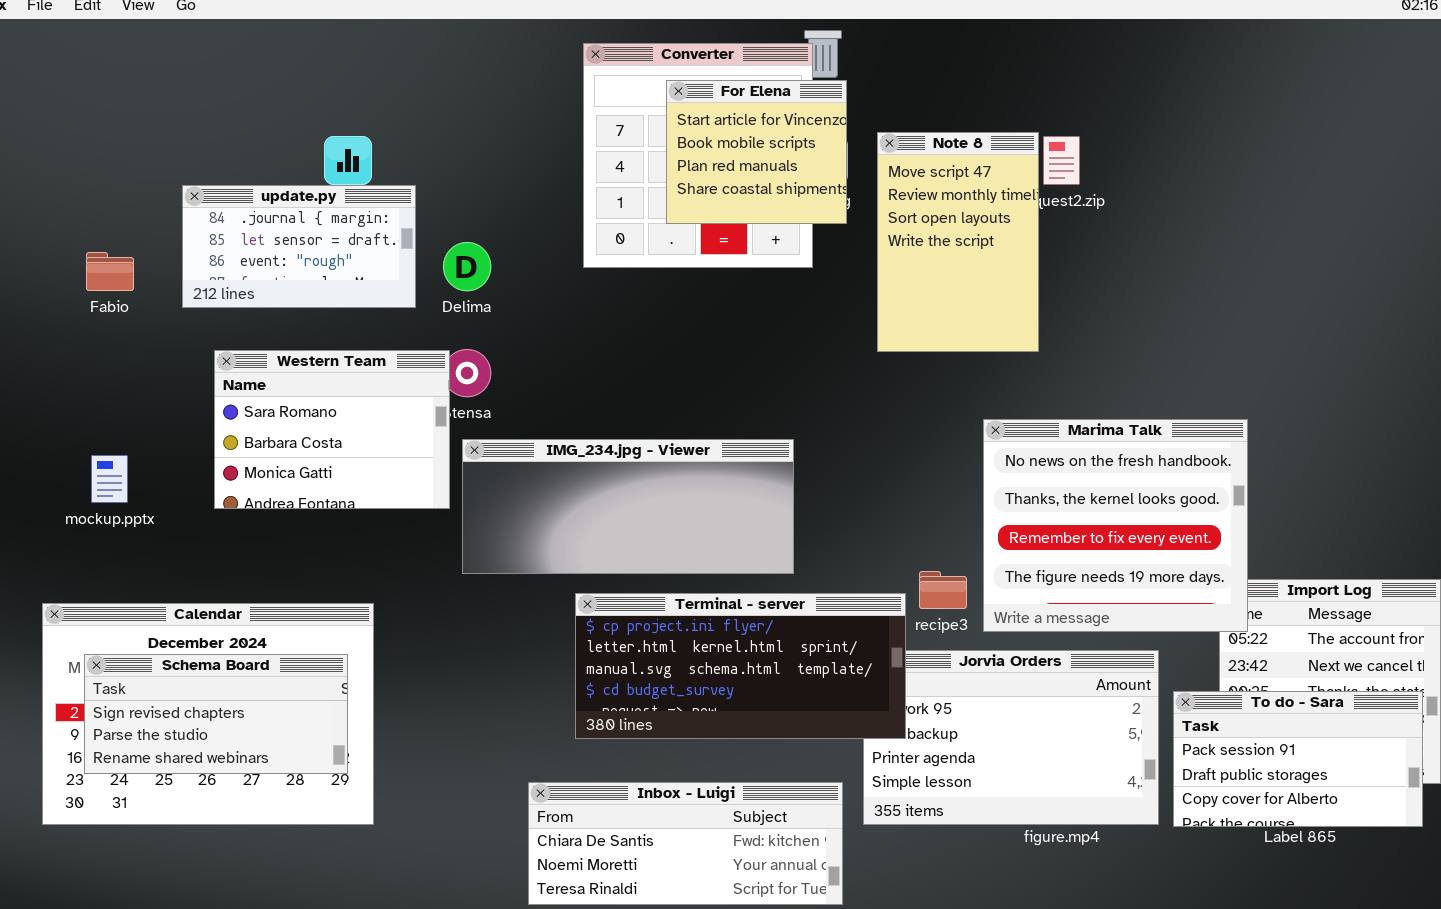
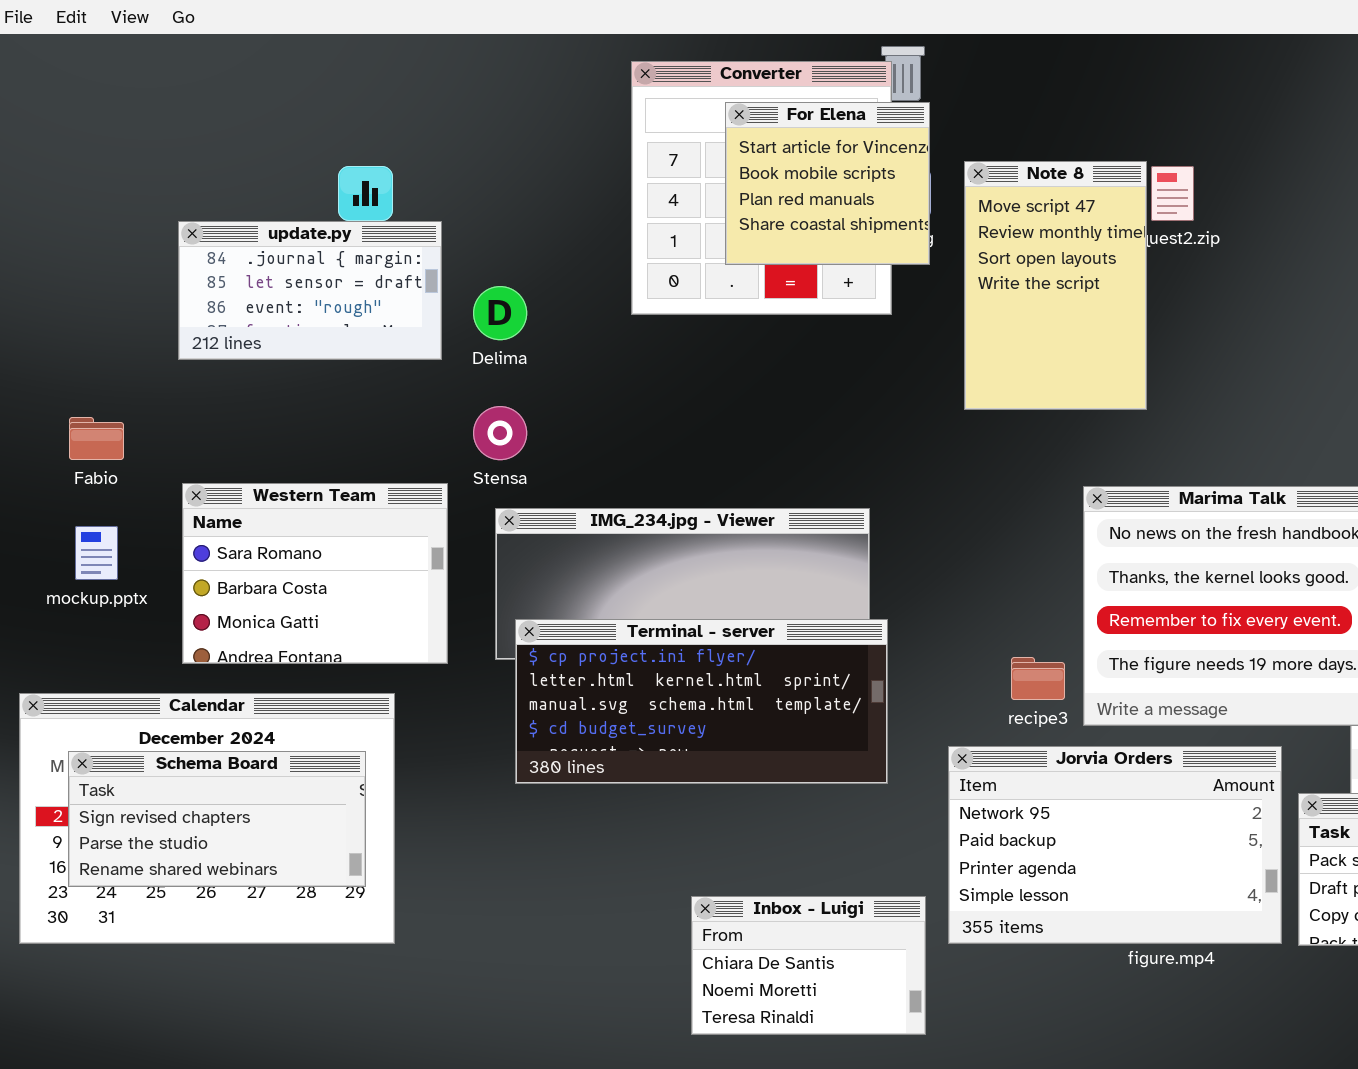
Fabio: [86,252,134,291] -> [69,417,124,460], moved
Western Team: [214,350,450,509] -> [182,483,448,664], moved
Terminal - server: [575,593,906,739] -> [515,619,888,784], moved
Inbox - Luigi: [528,782,843,905] -> [691,896,926,1035], resized

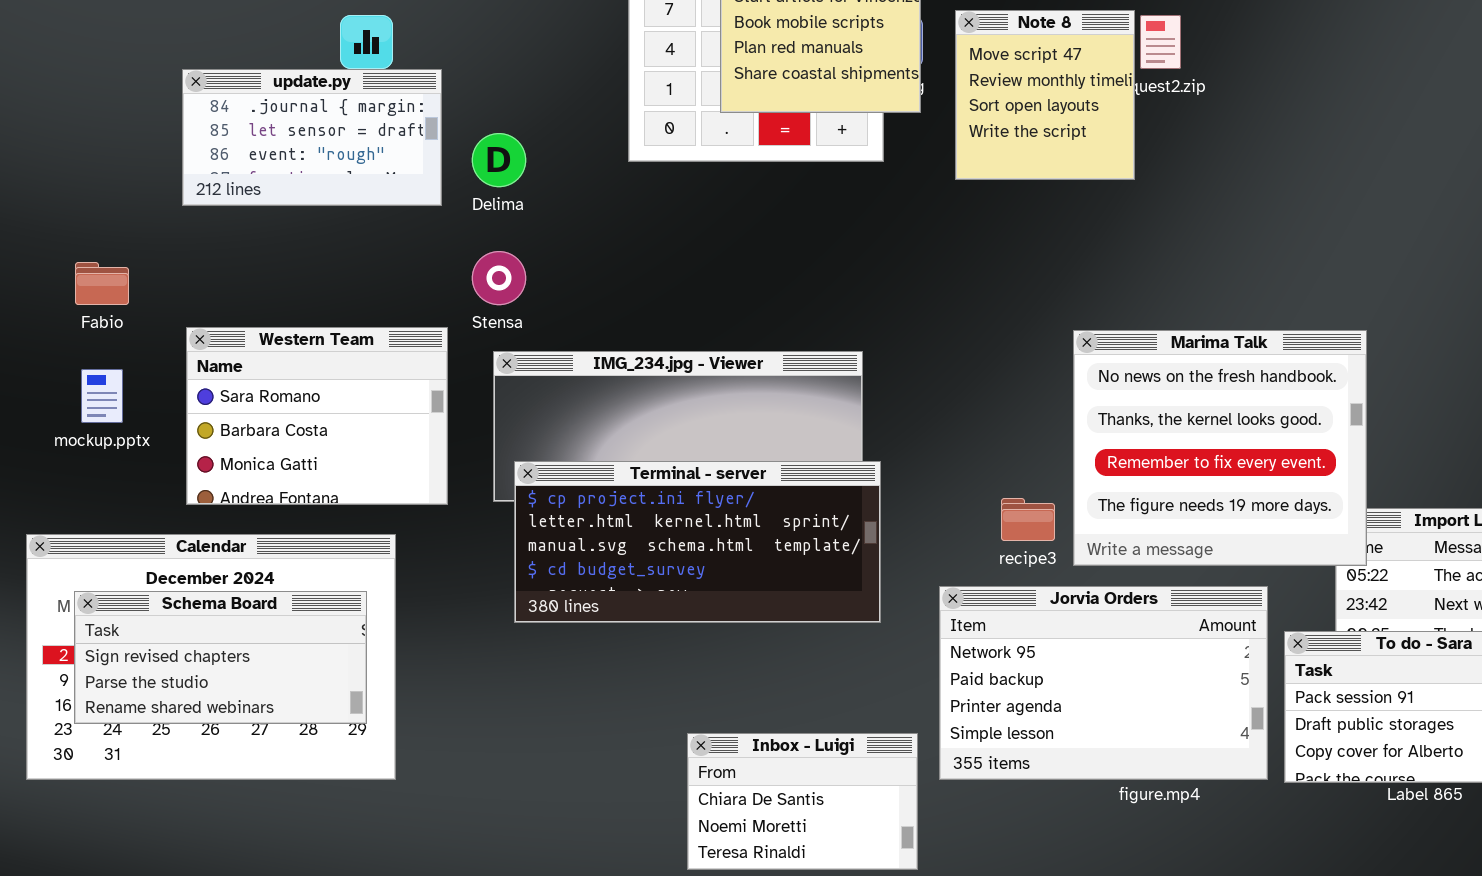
Note 8: [964,161,1147,410] -> [955,10,1135,180], resized

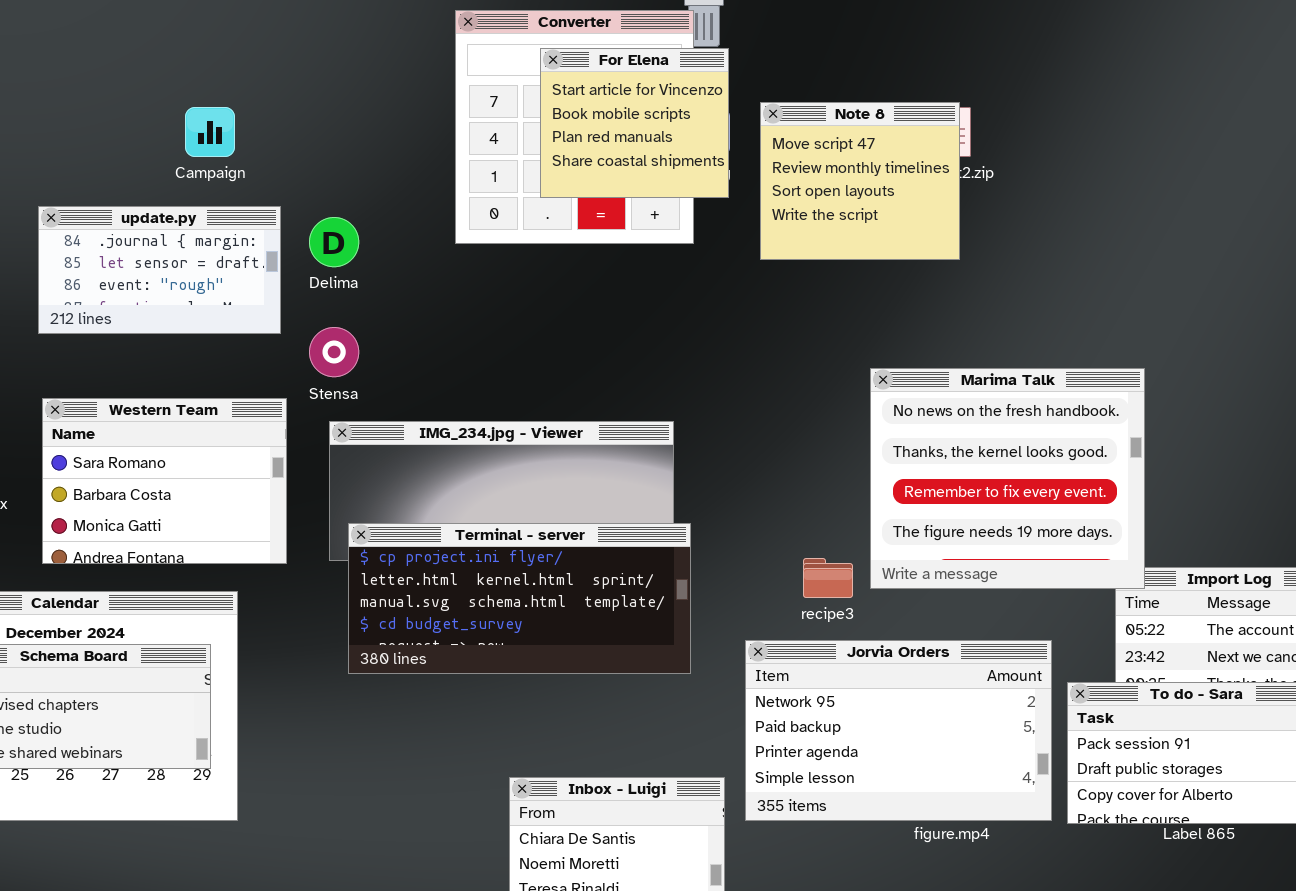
Note 8: [955,10,1135,180] -> [760,102,960,260], resized
update.py: [182,69,442,206] -> [38,206,281,334], moved
Marima Talk: [1073,330,1367,566] -> [870,368,1145,589], moved

